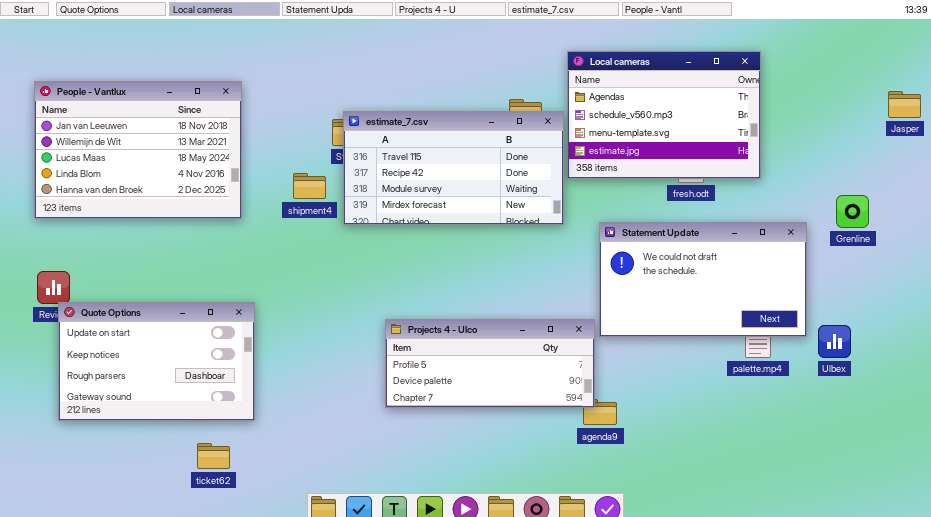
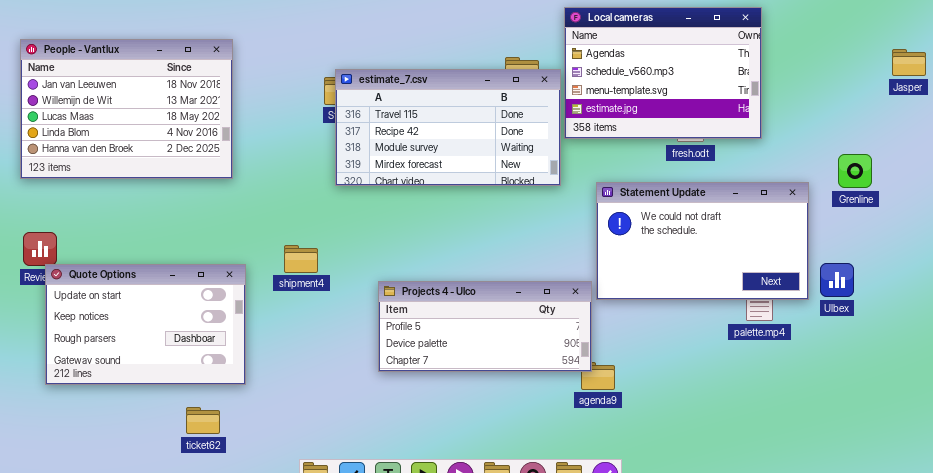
shipment4: [293,173,326,199] -> [284,245,318,273], moved
Ulbex: [818,325,851,358] -> [820,263,854,297], moved

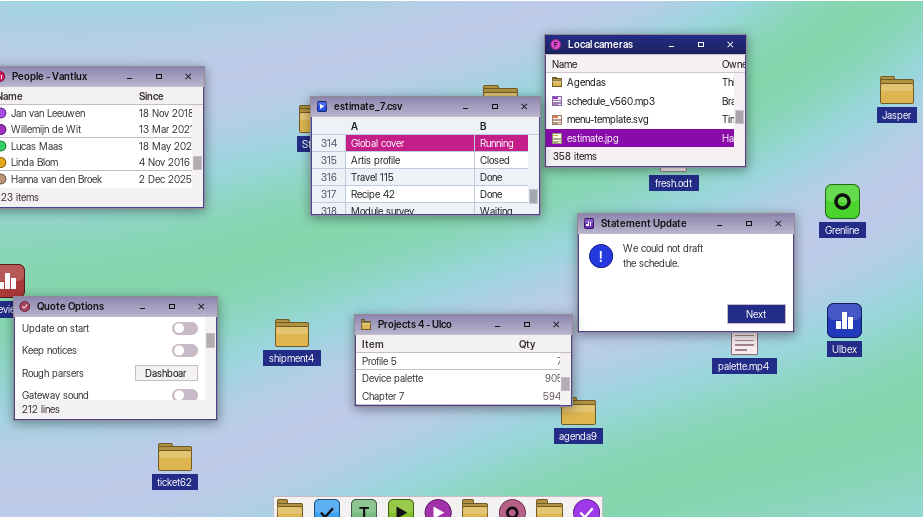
estimate_7.csv: [335,69,561,186] -> [310,96,541,216], scrolled up 2 rows
shipment4: [284,245,318,273] -> [275,319,309,347], moved
Ulbex: [820,263,854,297] -> [827,303,862,338], moved

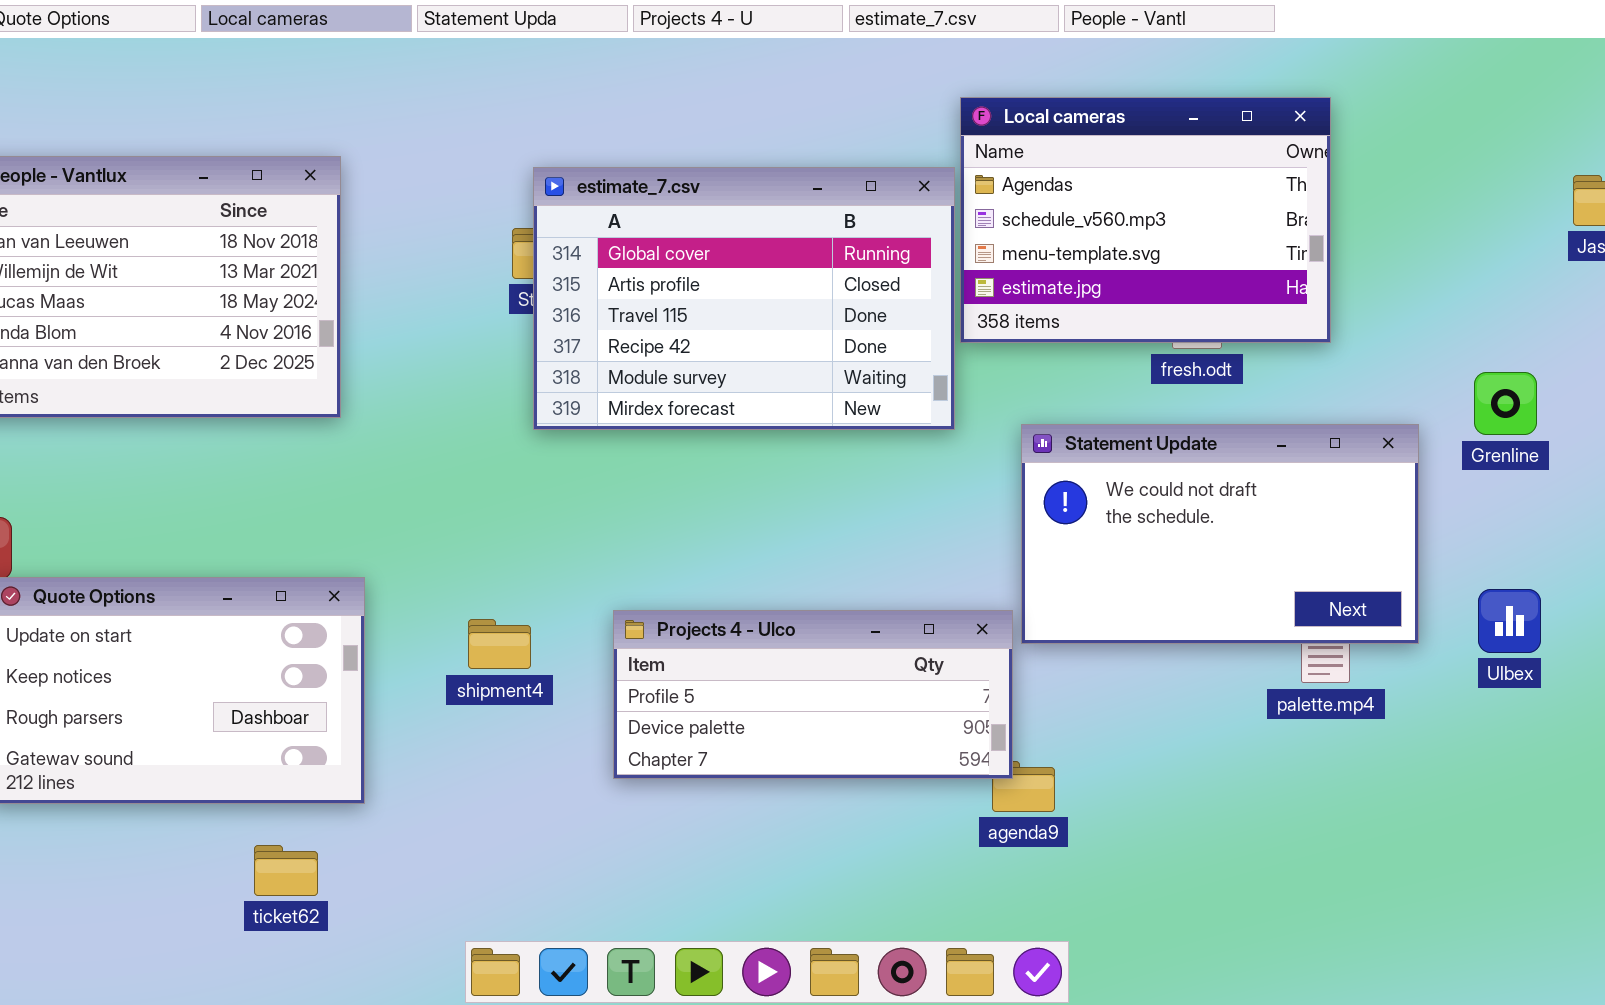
estimate_7.csv: [310,96,541,216] -> [533,167,955,430], resized

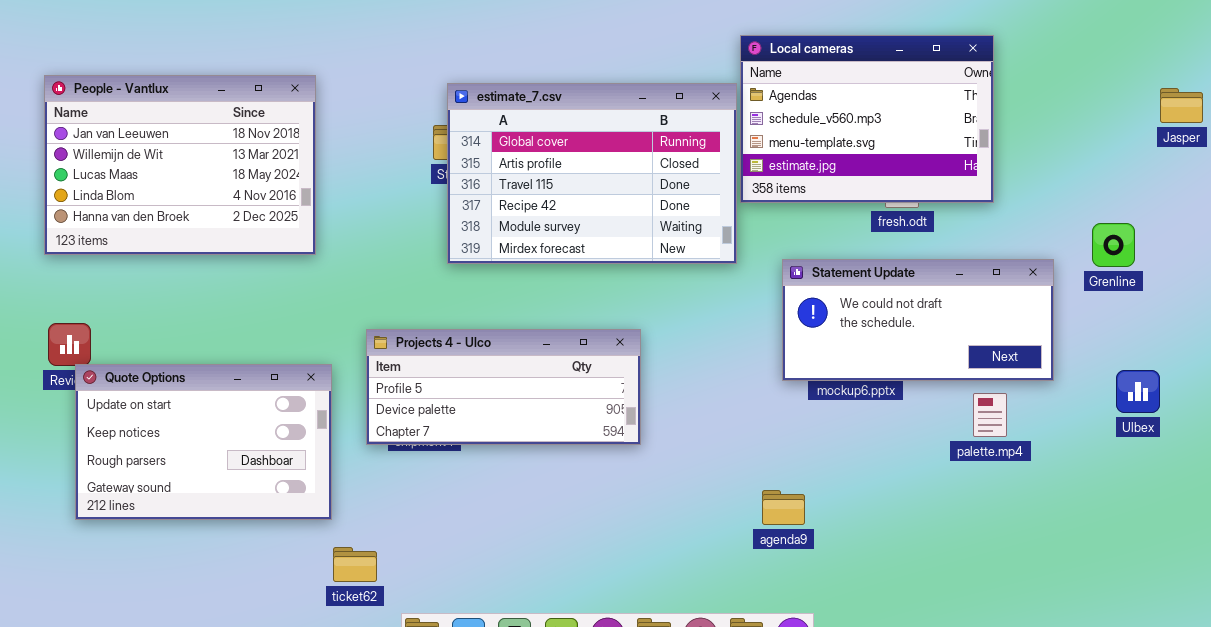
Statement Update: [1021,424,1419,644] -> [782,259,1054,381], resized
Ulbex: [1478,589,1541,653] -> [1116,370,1160,413], moved
Projects 4 - Ulco: [613,610,1013,779] -> [366,329,641,445], moved
ticket62: [254,845,318,896] -> [333,547,377,582], moved

